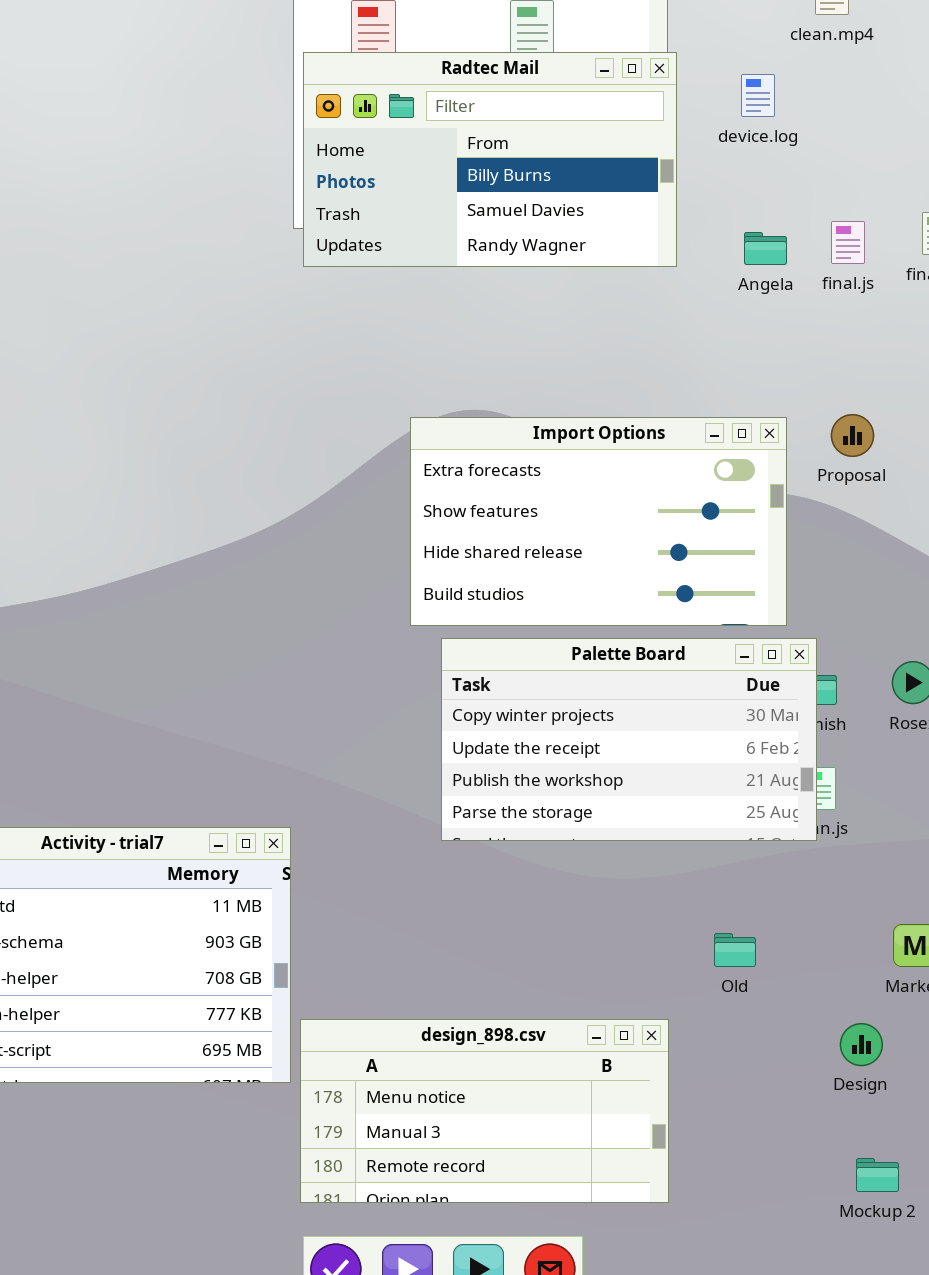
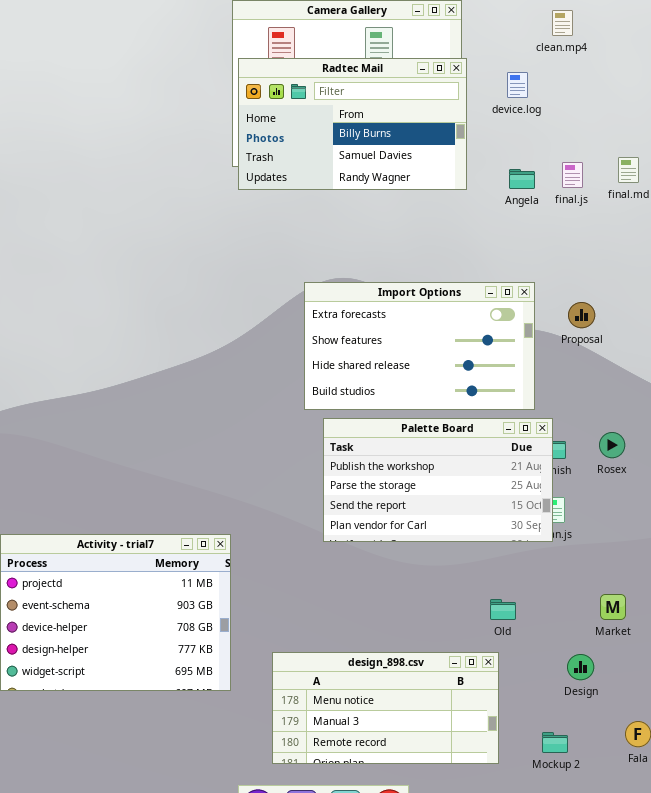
Proposal: [831,414,874,457] -> [568,302,595,328], moved
Palette Board: [441,638,817,841] -> [323,418,553,542], scrolled down 2 rows
design_898.csv: [300,1019,669,1203] -> [272,652,499,764], moved
Mockup 2: [856,1158,899,1192] -> [542,732,568,753], moved

